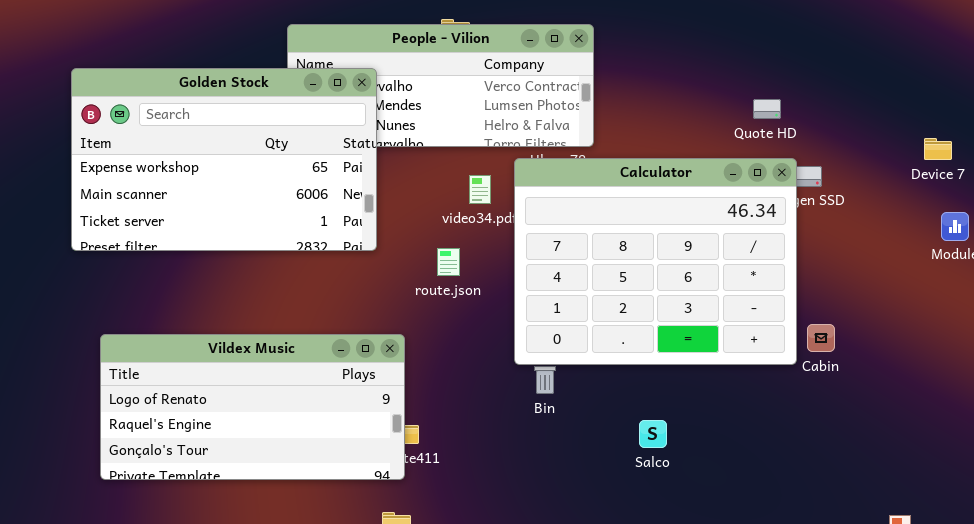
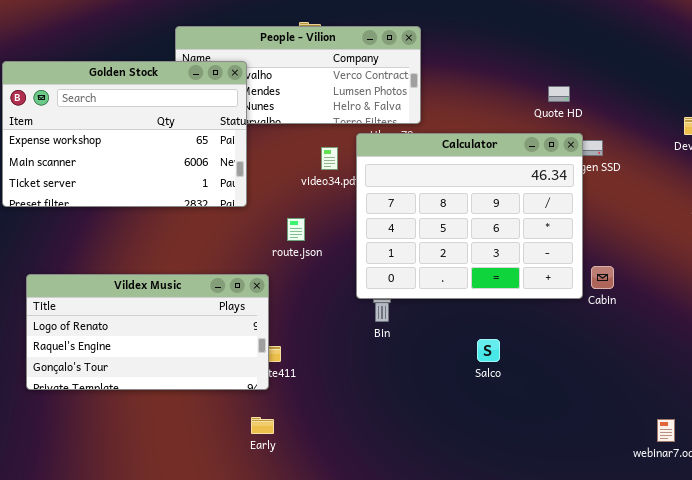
route.json: [437,248,460,276] -> [287,218,305,241], moved
Salco: [639,420,667,448] -> [477,339,500,362], moved

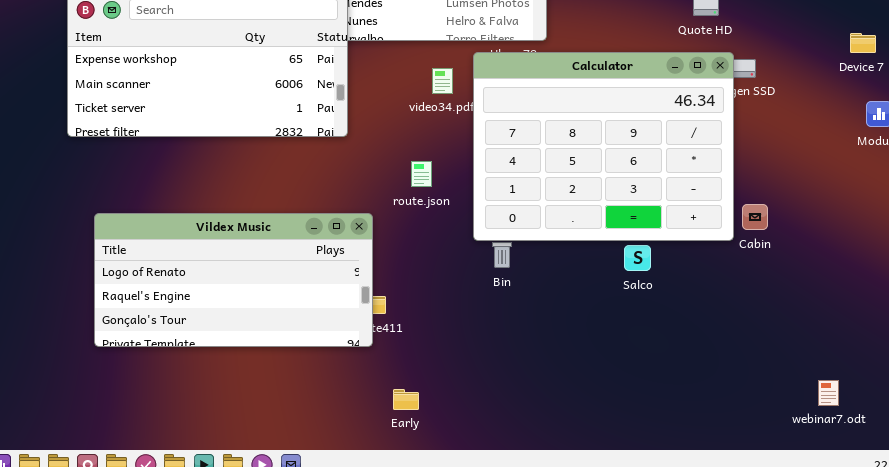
route.json: [287,218,305,241] -> [411,161,432,187], moved
Salco: [477,339,500,362] -> [624,245,651,271], moved
Early: [251,417,274,434] -> [393,389,419,410], moved

